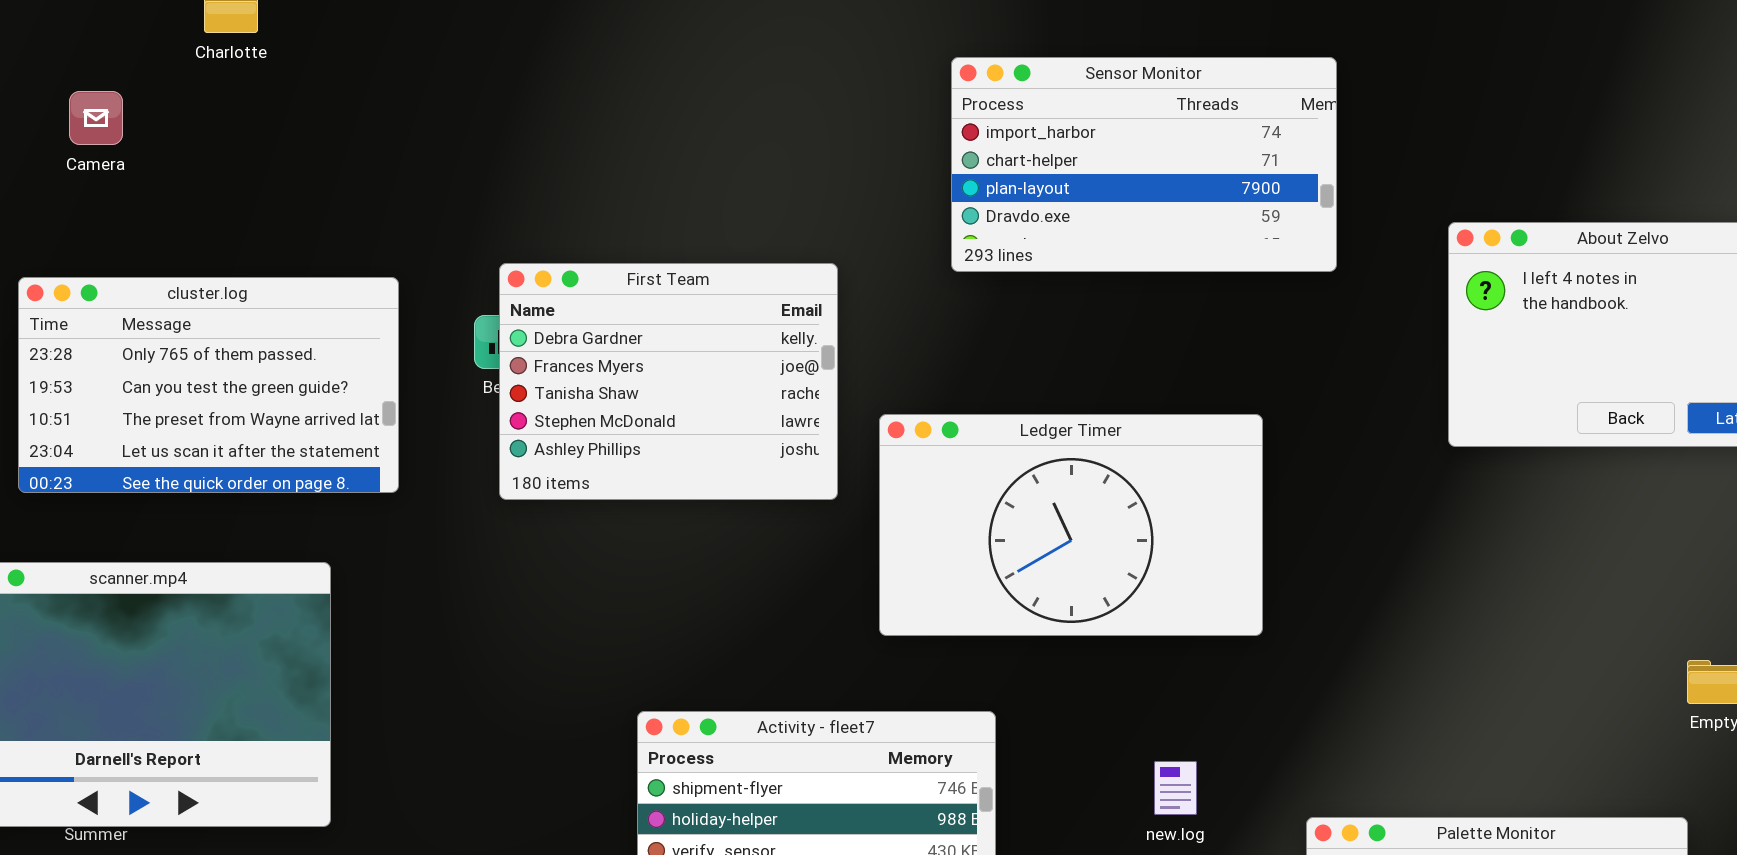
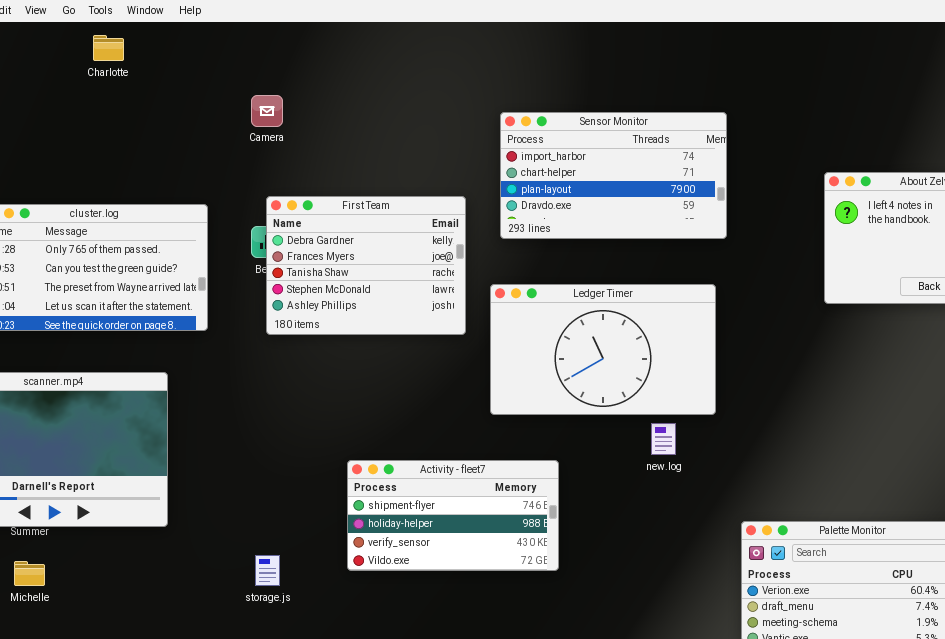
Sensor Monitor: [951,57,1337,272] -> [500,112,727,239], moved
Camera: [69,91,123,145] -> [251,95,283,127], moved
new.log: [1154,761,1197,815] -> [651,423,676,455], moved

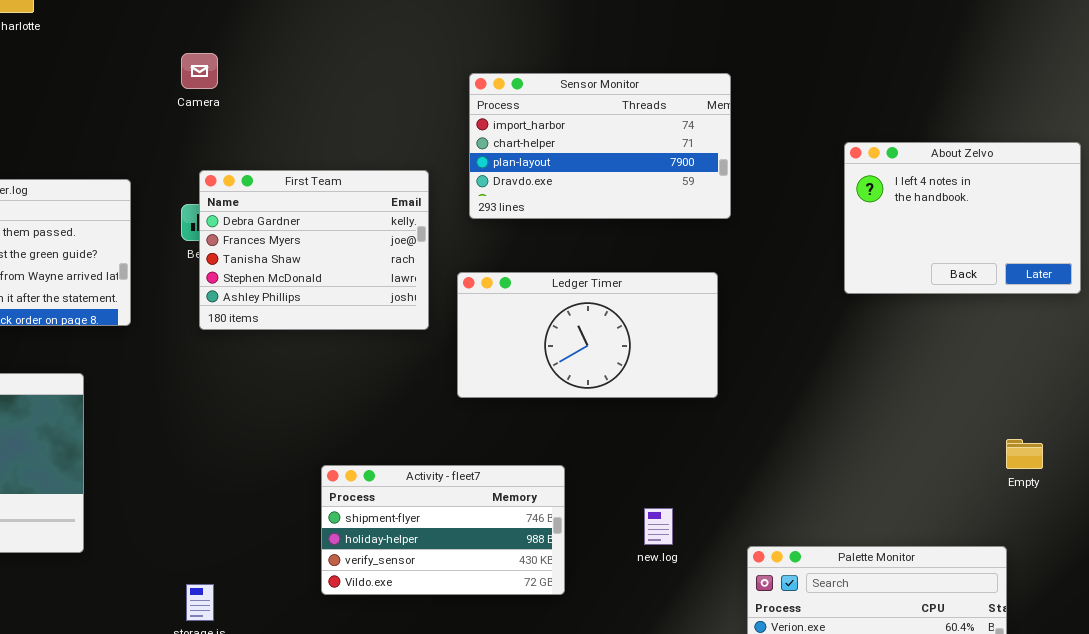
Ledger Timer: [490,284,716,415] -> [457,272,718,398], resized
new.log: [651,423,676,455] -> [644,508,673,545], moved
Activity - fleet7: [347,460,559,571] -> [321,465,565,595], moved

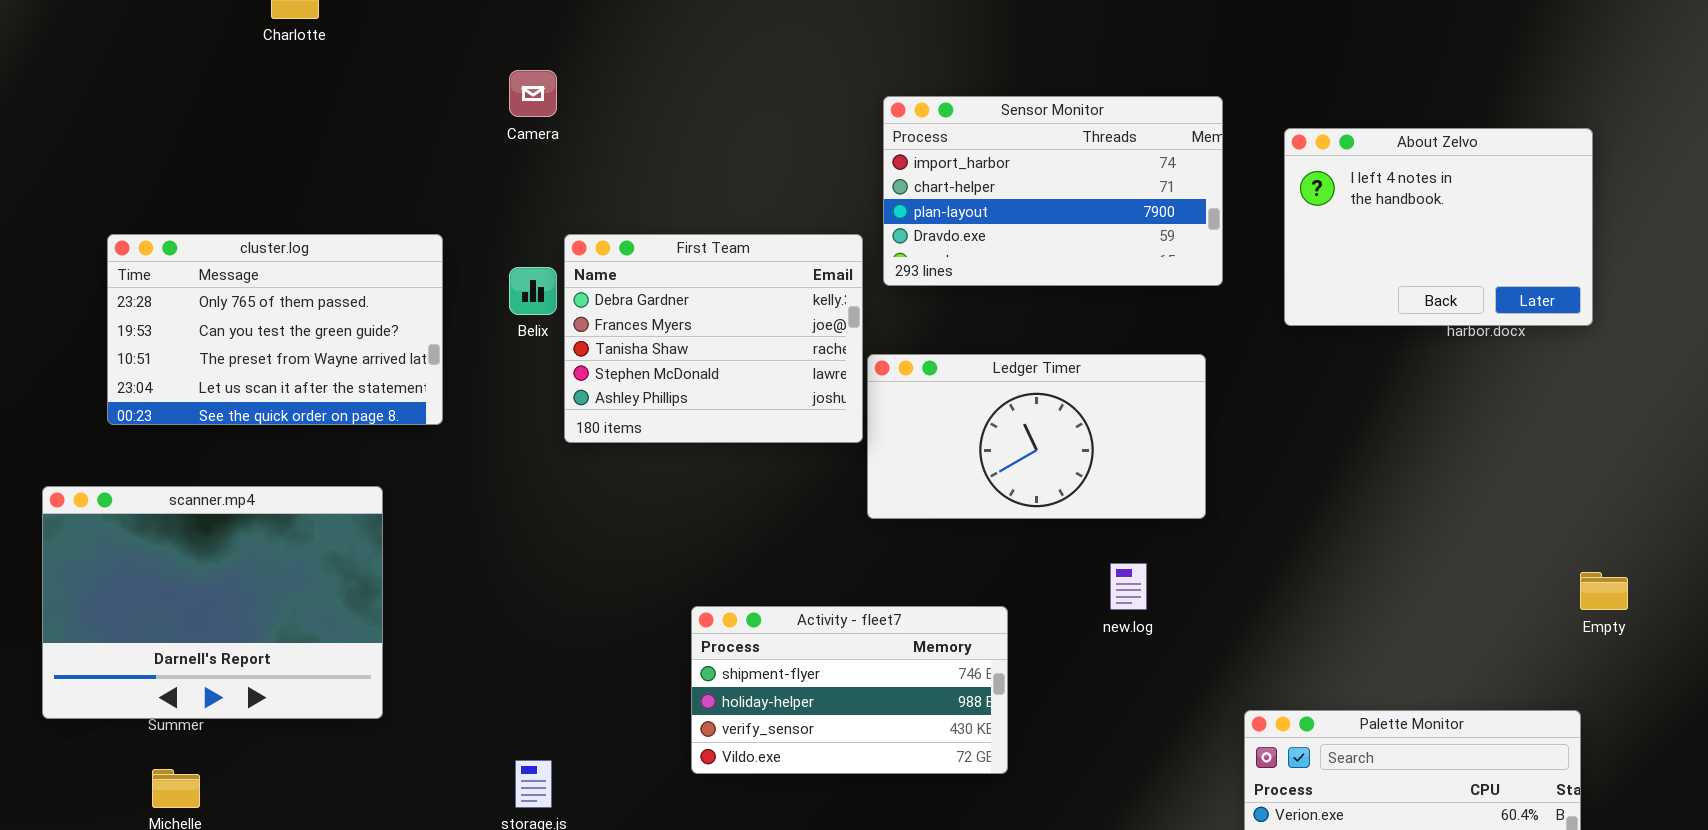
About Zelvo: [844,142,1081,294] -> [1284,128,1593,326], moved
First Team: [199,170,429,330] -> [564,234,863,443], moved
new.log: [644,508,673,545] -> [1110,563,1147,610], moved

